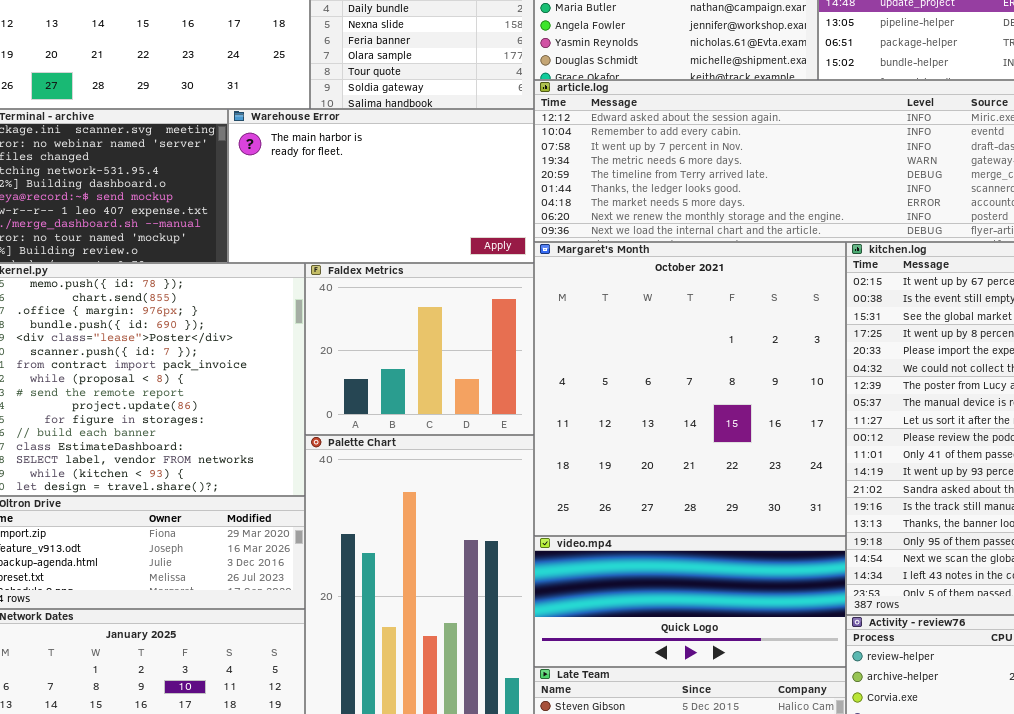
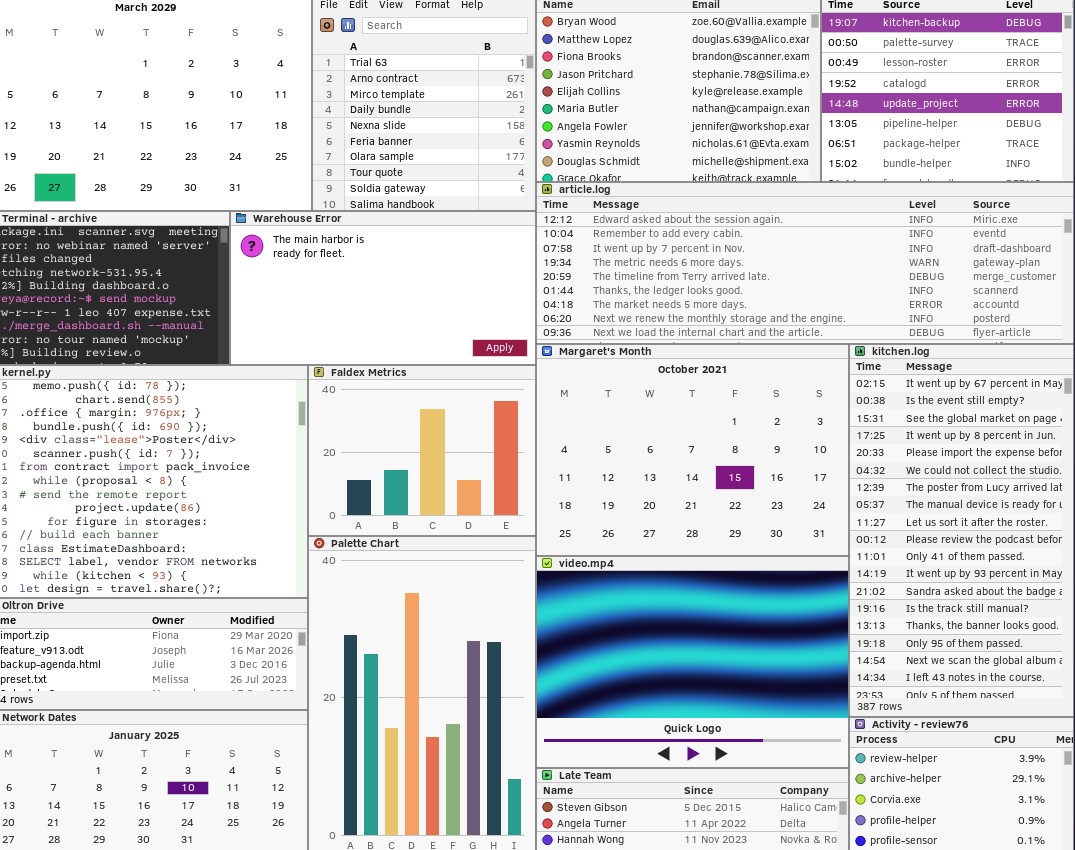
Margaret's Month: [534,242,846,536] -> [536,344,849,556], resized
video.mp4: [534,536,846,667] -> [536,556,849,768], resized

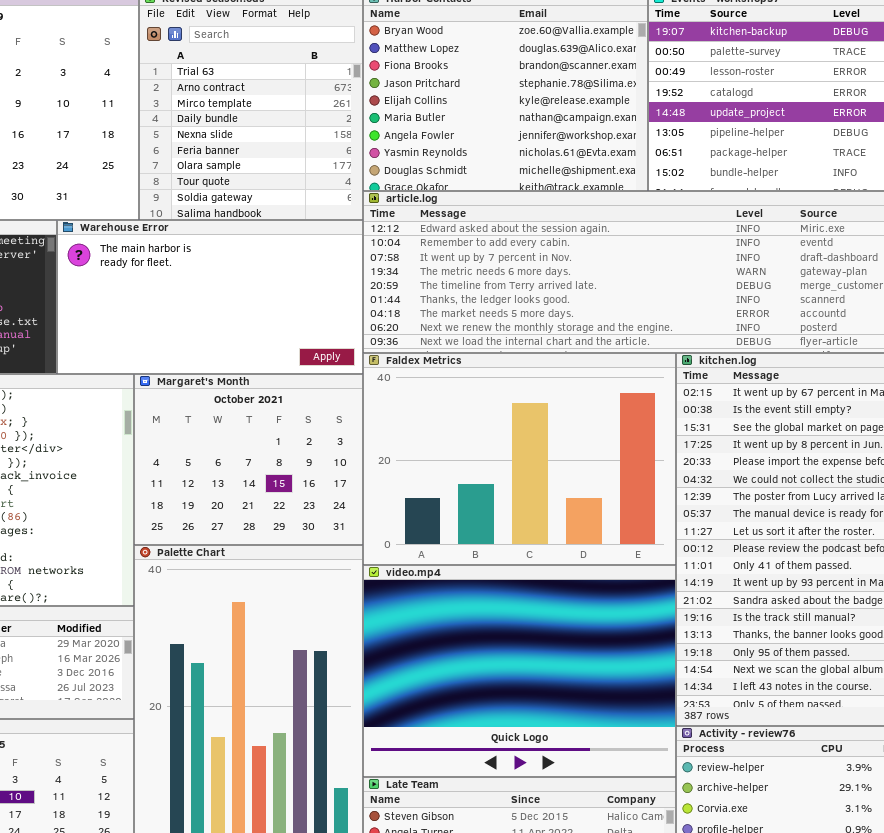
Margaret's Month: [536,344,849,556] -> [134,374,363,545], moved, resized
Faldex Metrics: [308,365,536,536] -> [363,353,676,565], moved, resized

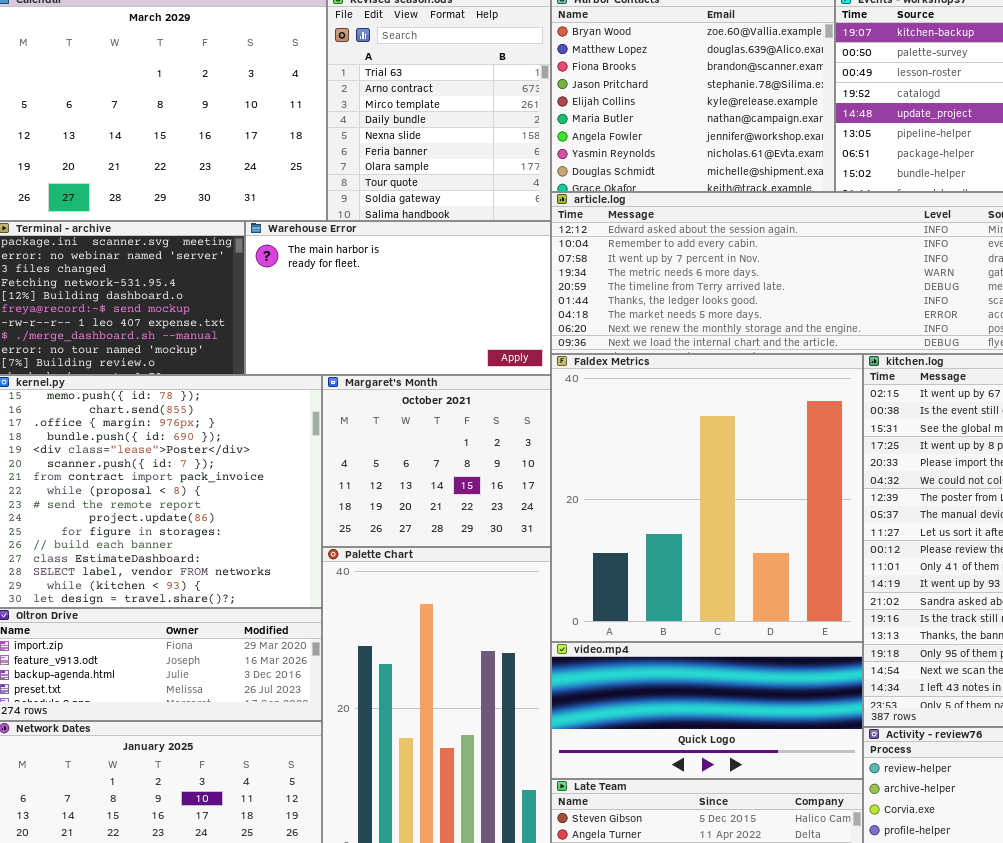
Faldex Metrics: [363,353,676,565] -> [551,354,863,642], resized
video.mp4: [363,565,676,777] -> [551,642,863,779], resized

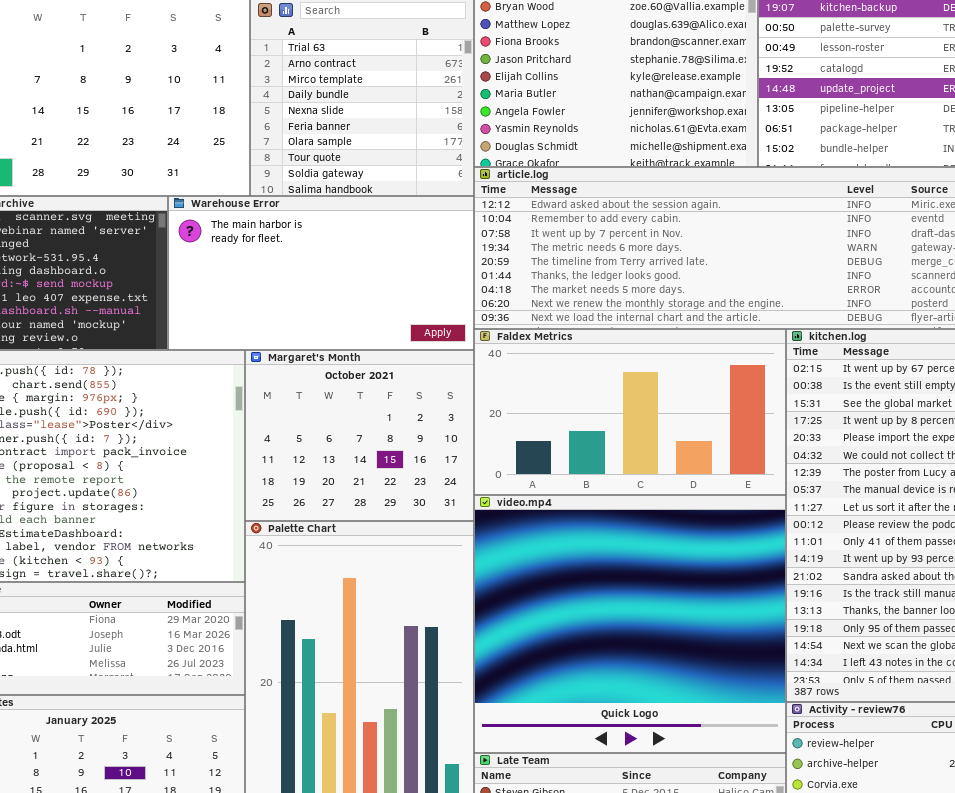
Faldex Metrics: [551,354,863,642] -> [474,329,786,495], resized
video.mp4: [551,642,863,779] -> [474,495,786,753], resized

